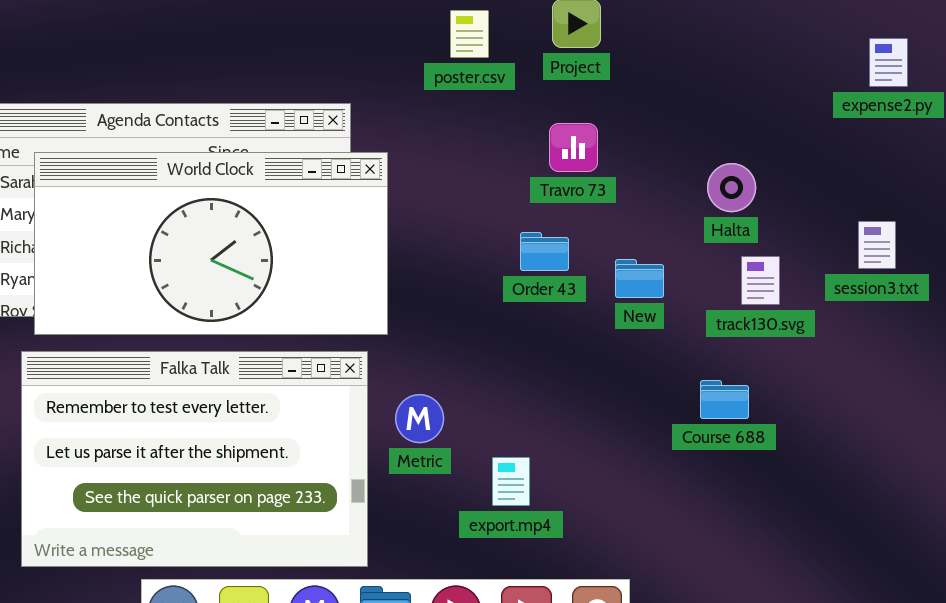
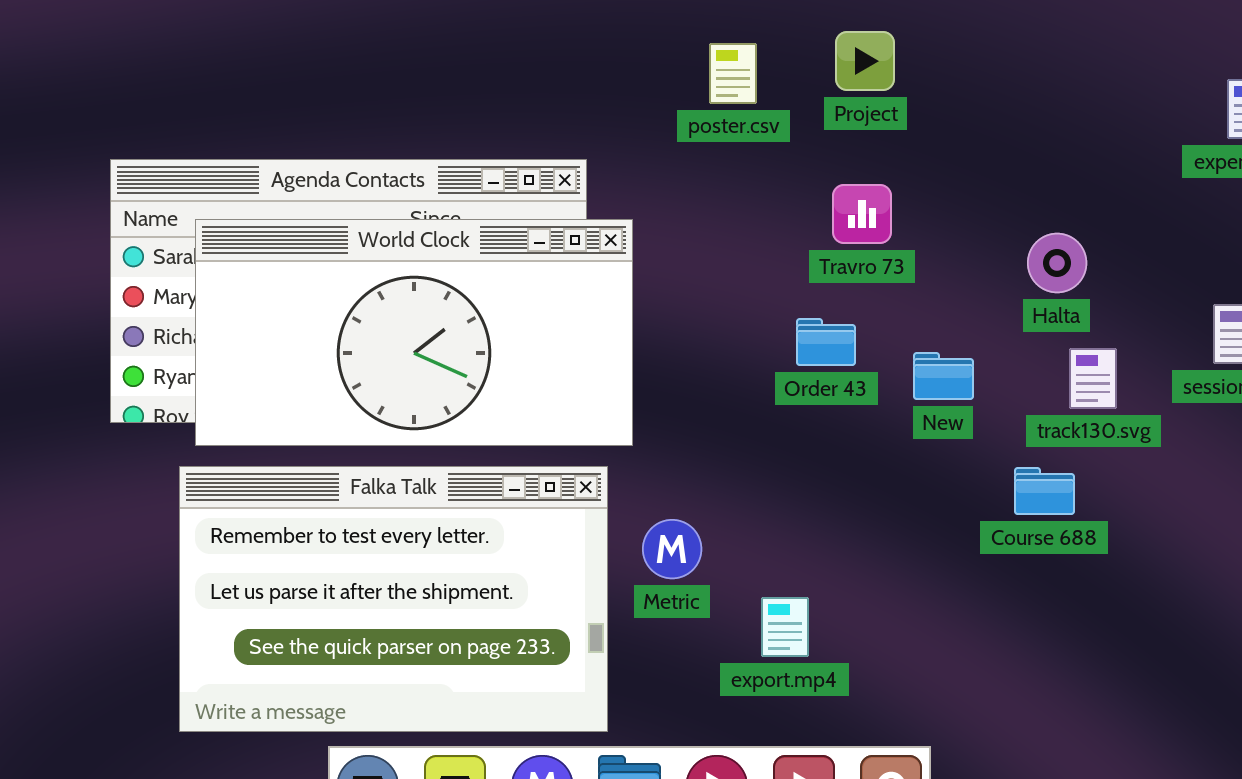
Course 688: [700,380,749,419] -> [1014,467,1075,515], moved

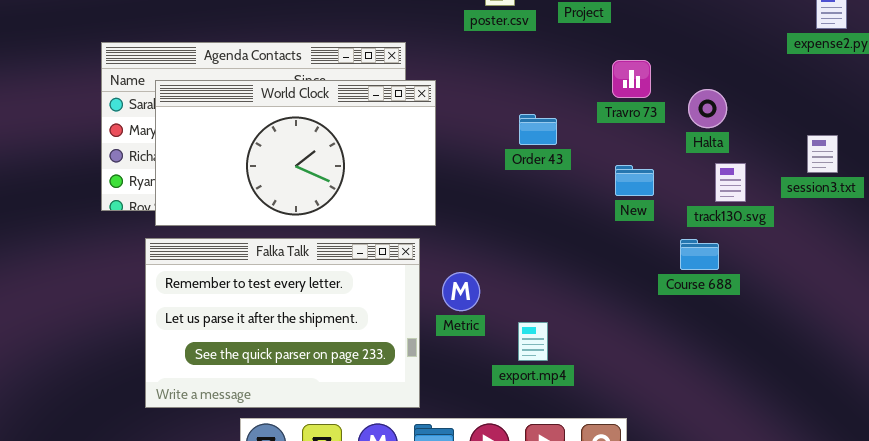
Travro 73: [832,184,892,244] -> [612,60,651,98], moved
Order 43: [796,318,856,366] -> [519,114,557,145], moved

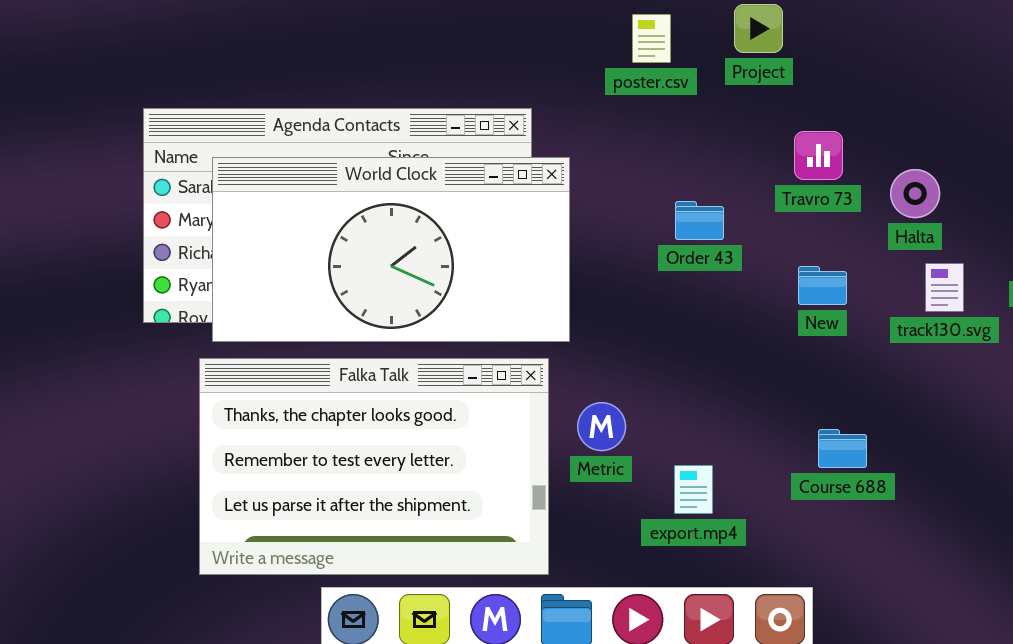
Falka Talk: [145,238,420,408] -> [199,358,549,575], scrolled up 1 row
Course 688: [680,239,719,270] -> [818,429,867,468], moved

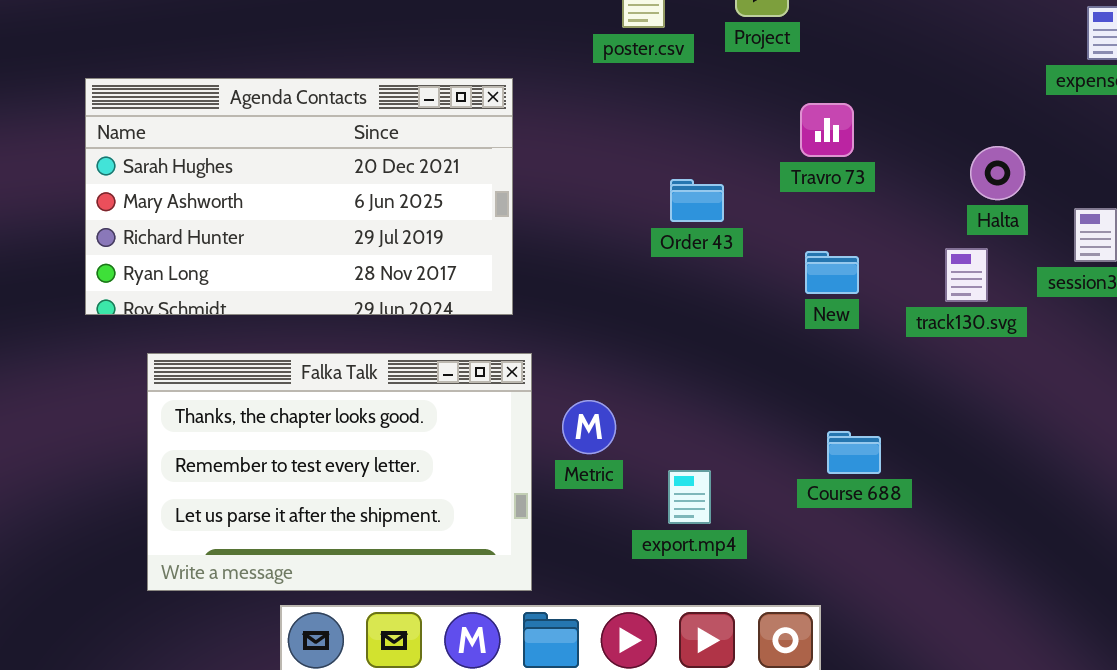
World Clock: [212,157,570,342] -> none, closed
Halta: [890,169,940,218] -> [970,146,1025,200], moved

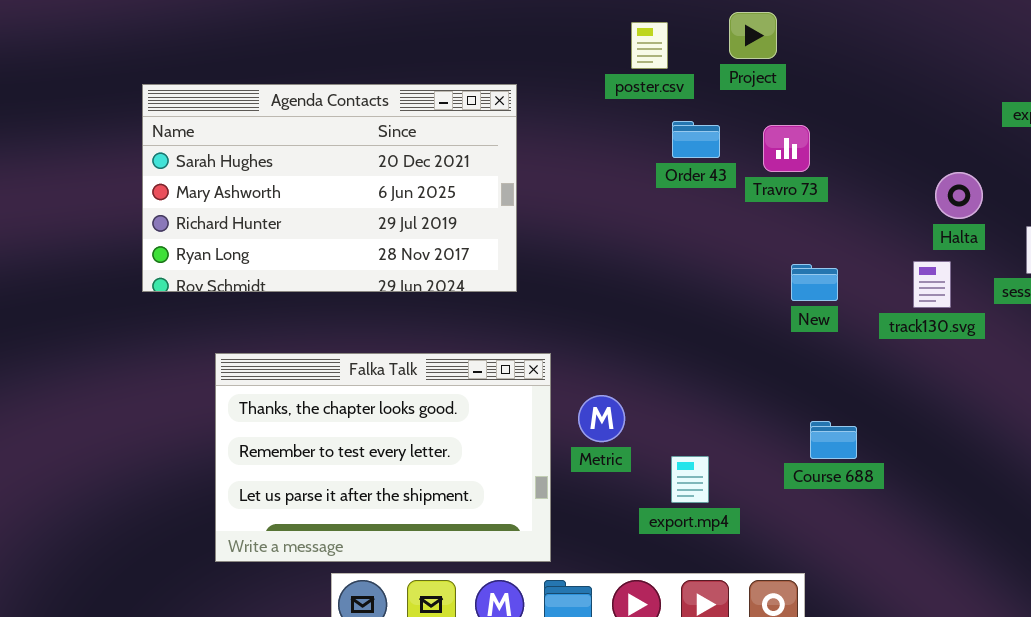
Agenda Contacts: [85,78,513,315] -> [142,84,517,292], moved
Travro 73: [800,103,854,157] -> [763,125,810,172], moved
Order 43: [670,179,724,222] -> [672,121,720,158], moved

